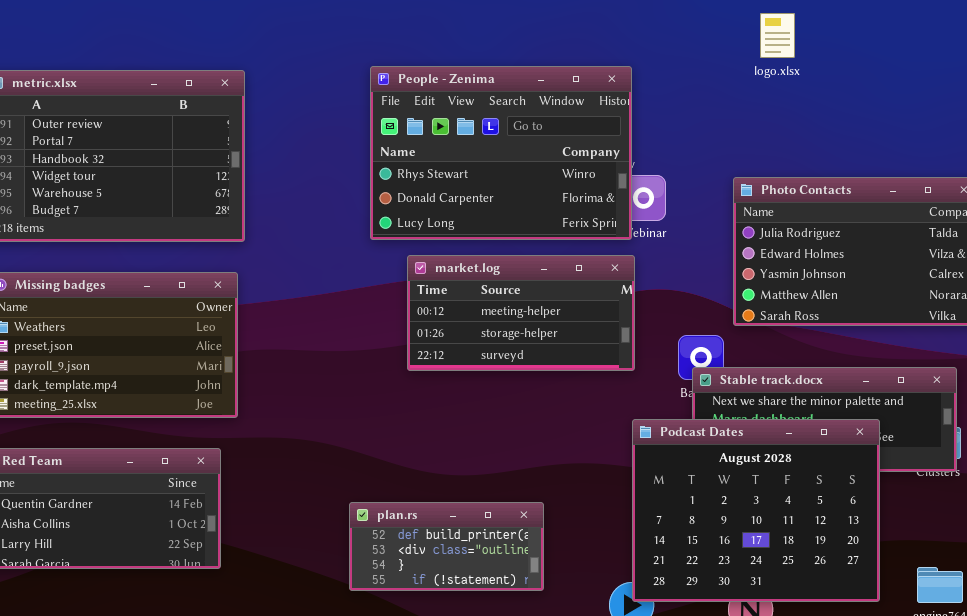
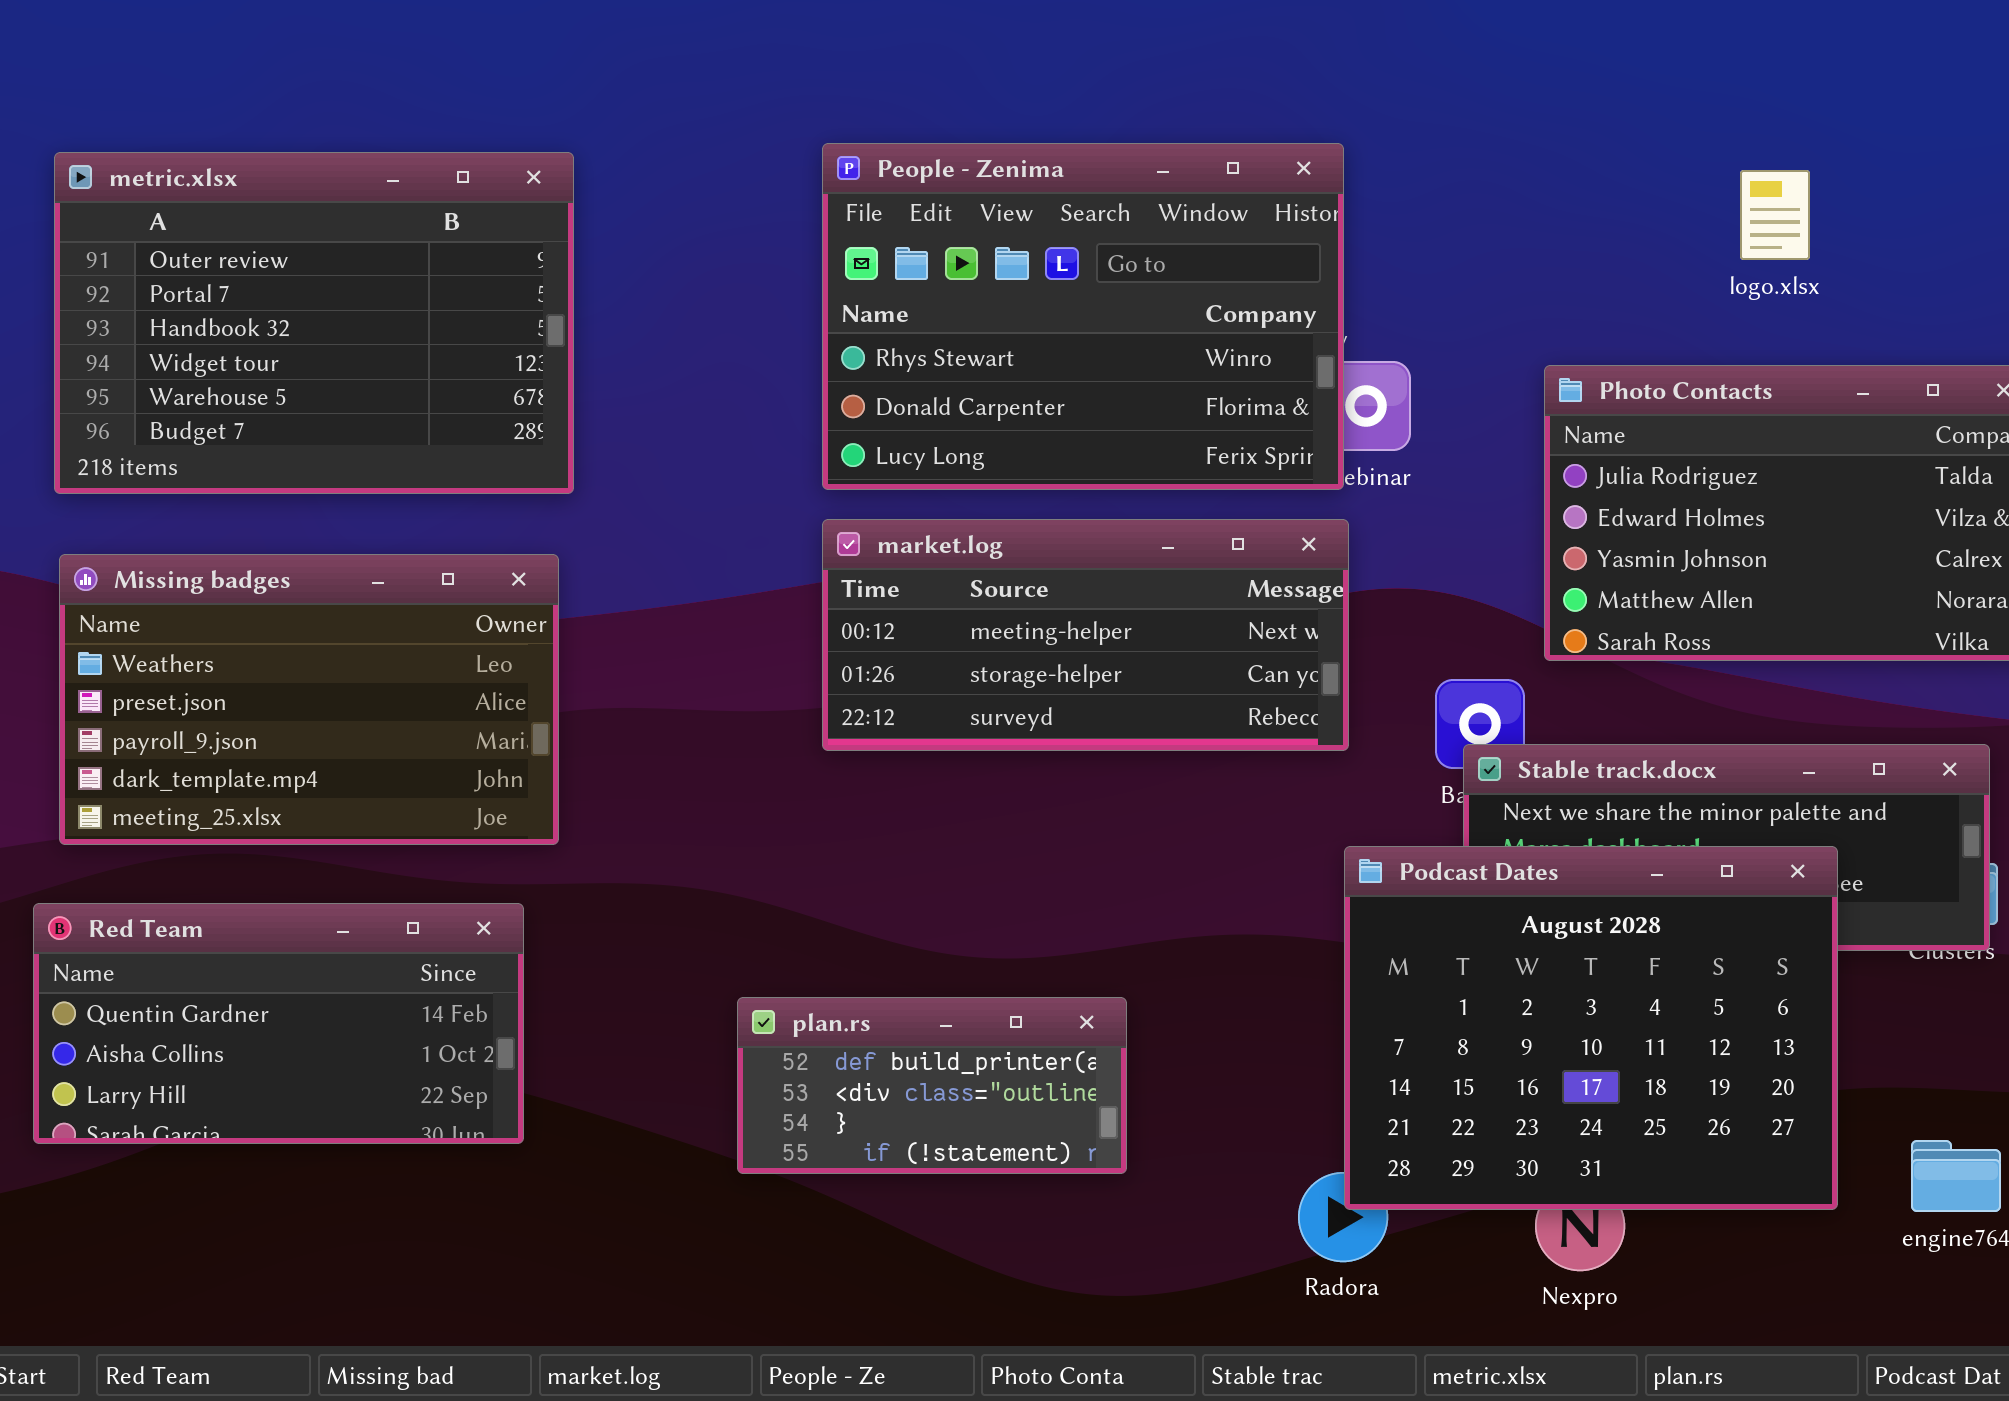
logo.xlsx: [760,13,795,58] -> [1740,170,1810,260], moved
market.log: [407,255,635,371] -> [822,519,1349,751], resized
plan.rs: [349,502,544,591] -> [737,997,1127,1174], moved

